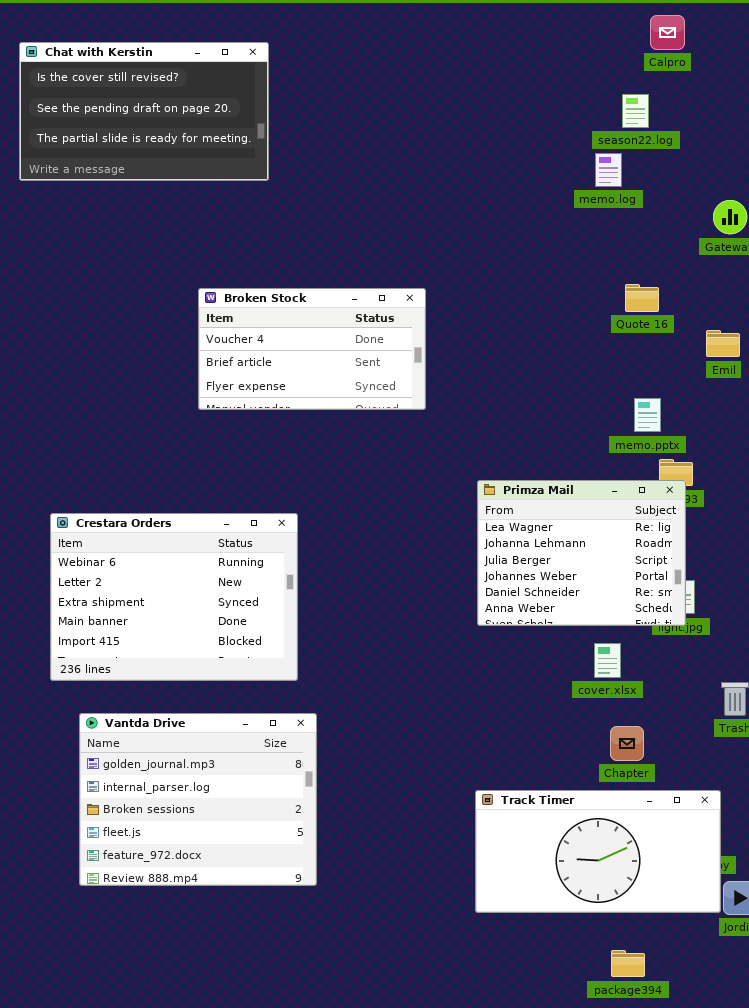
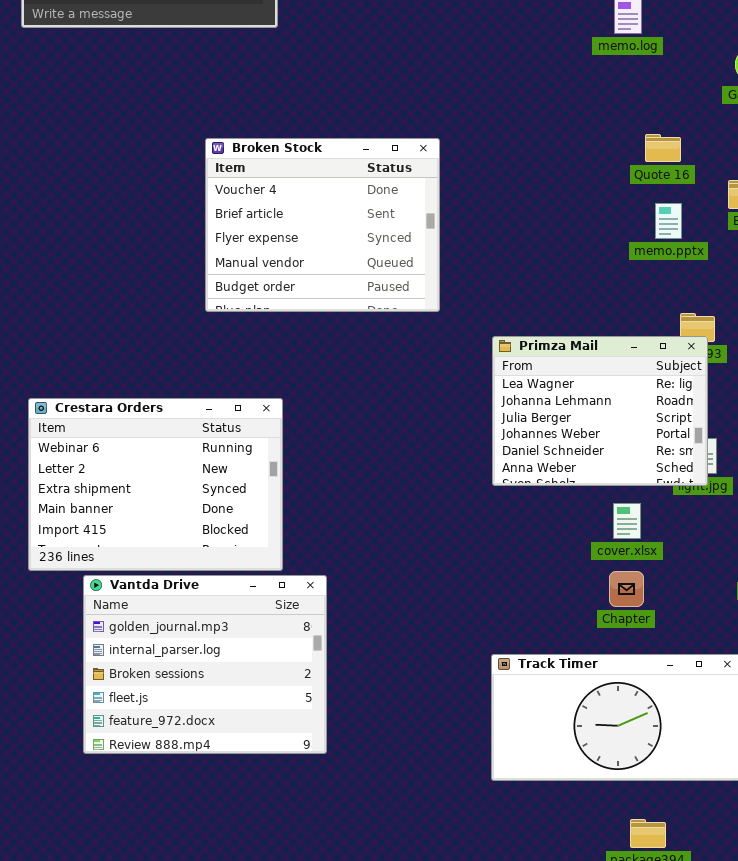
Broken Stock: [198,288,426,410] -> [205,138,440,312], resized
memo.pptx: [634,398,661,432] -> [655,203,682,239], moved
Crestara Orders: [50,513,298,681] -> [28,398,283,571], moved
Chapter: [610,726,644,761] -> [609,571,644,607], moved

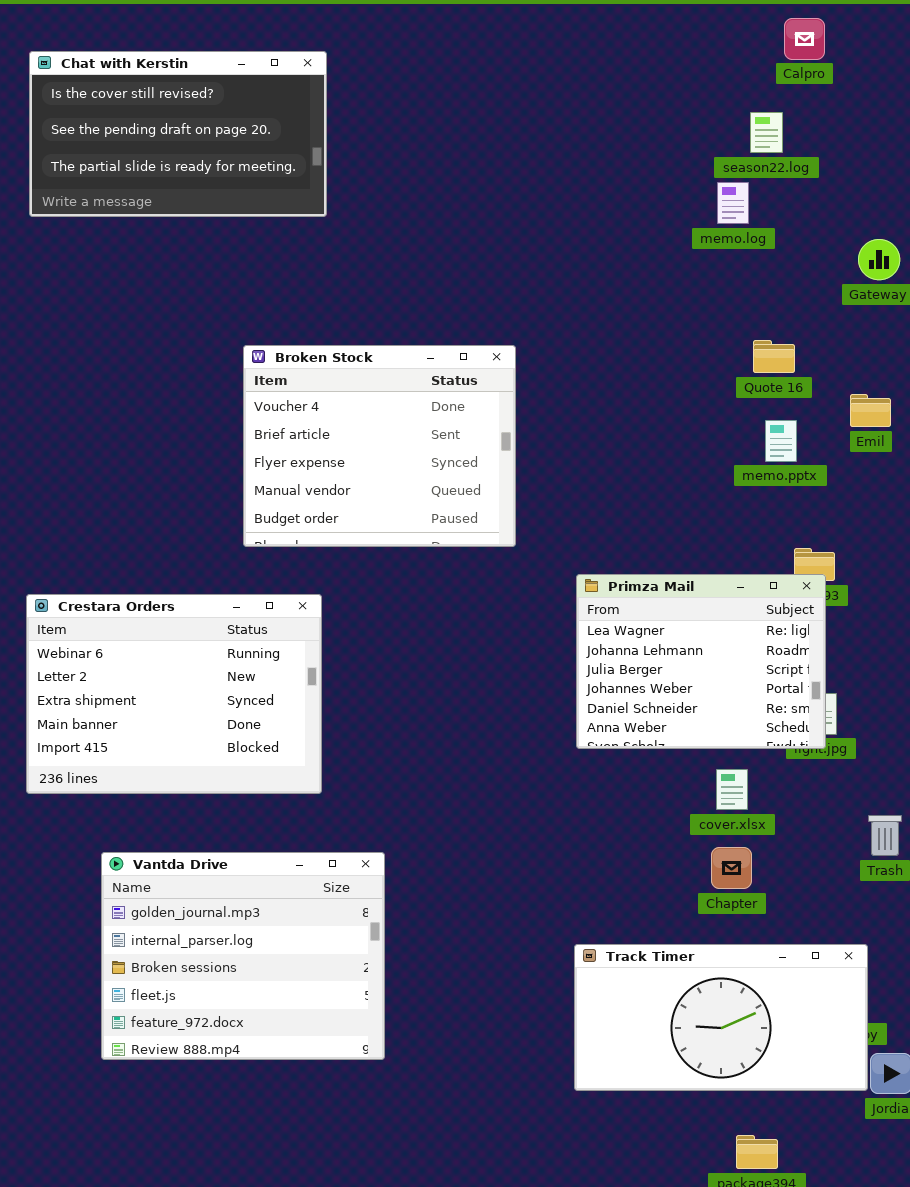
Crestara Orders: [28,398,283,571] -> [26,594,322,794], moved

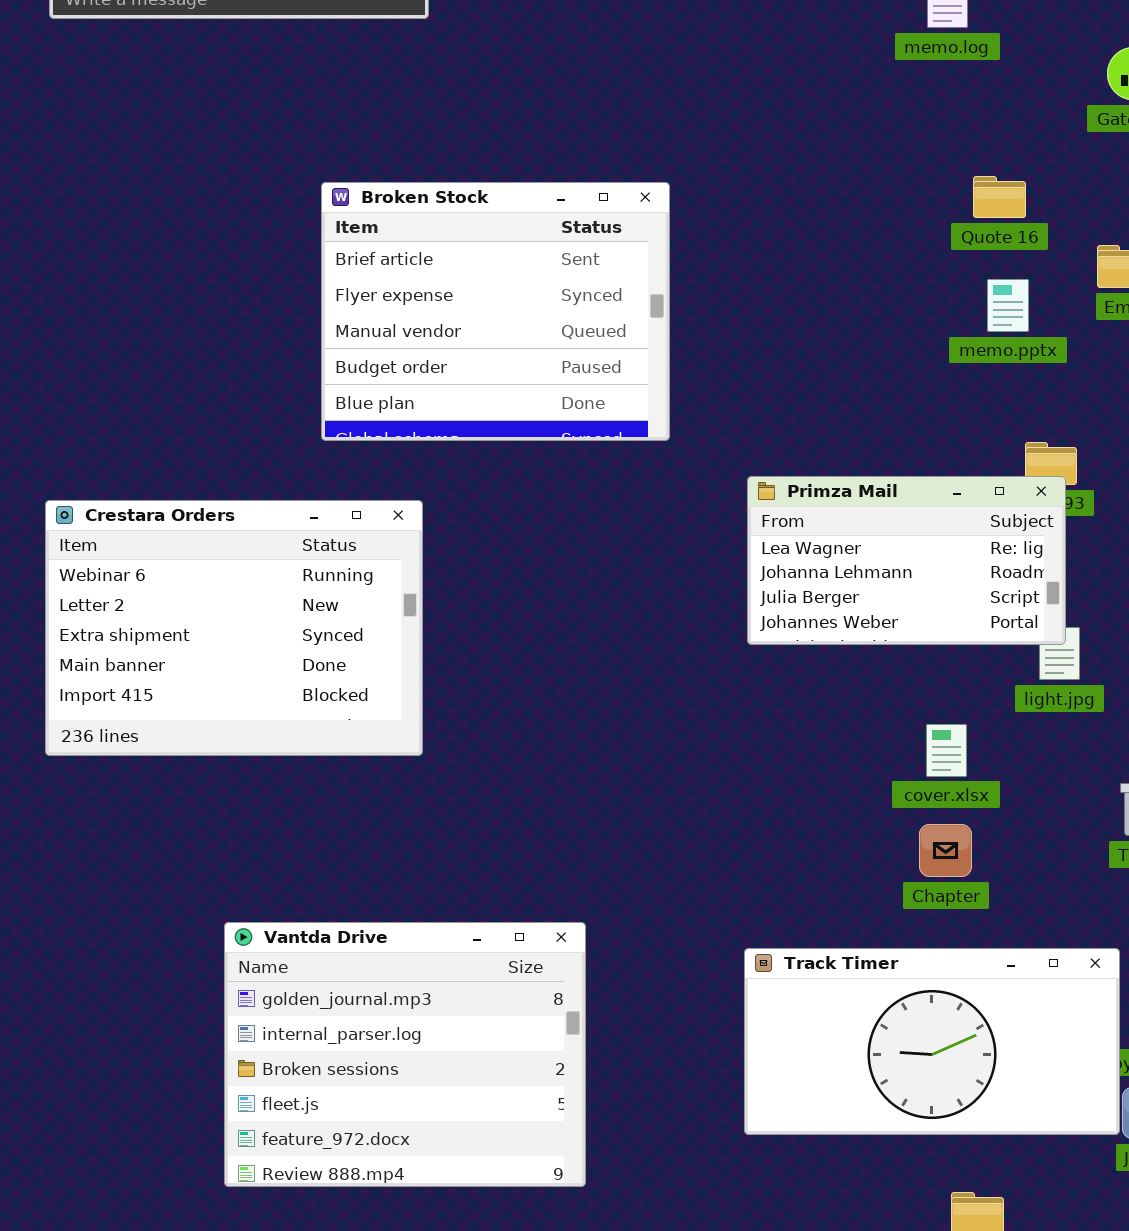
Broken Stock: [243,345,516,547] -> [321,182,670,441], scrolled down 1 row
Primza Mail: [576,574,826,749] -> [747,476,1066,645], resized
Vantda Drive: [101,852,385,1060] -> [224,922,586,1187], moved

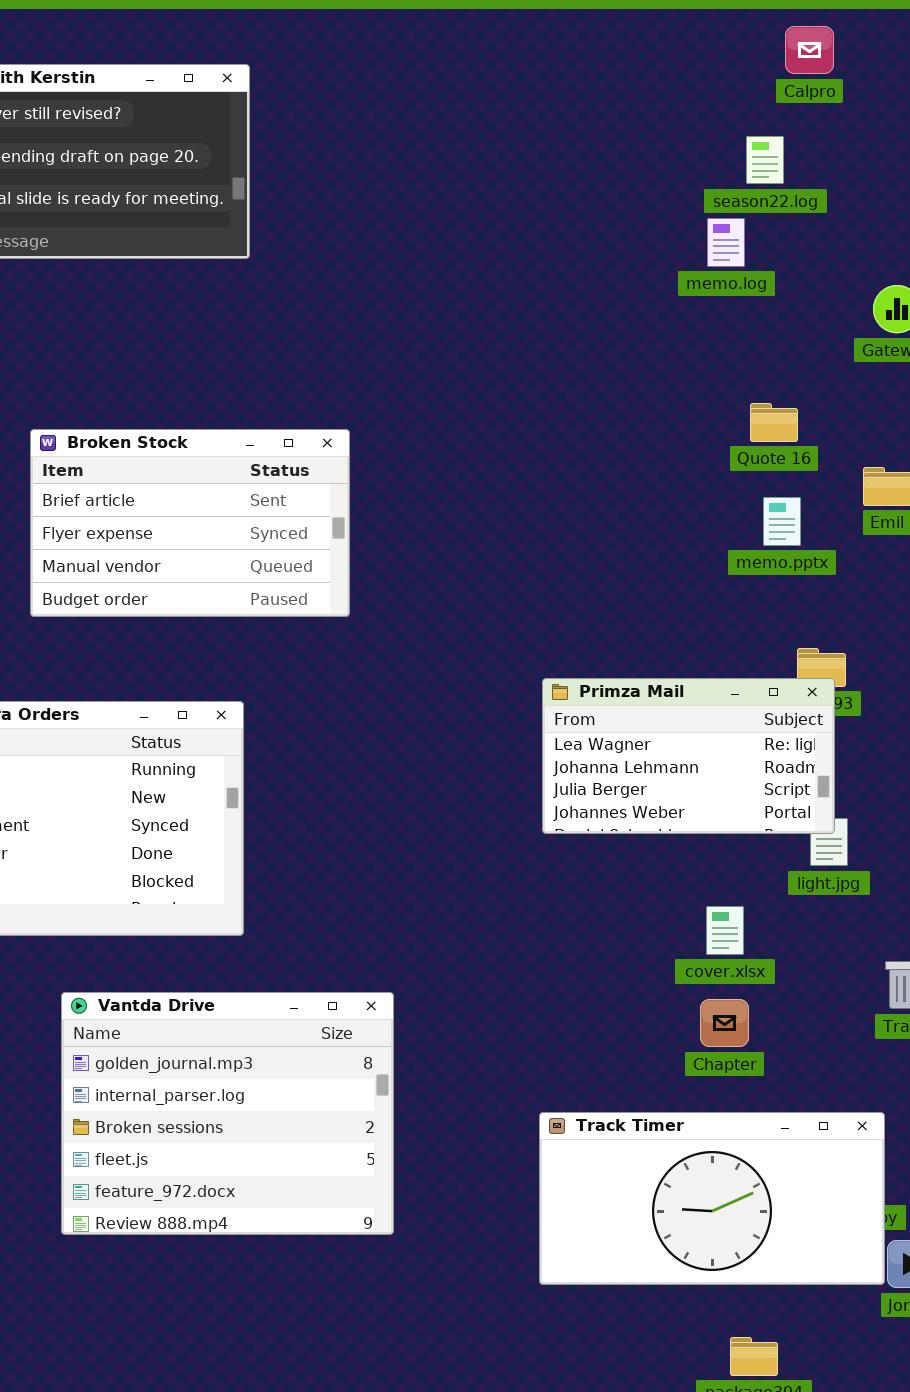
Broken Stock: [321,182,670,441] -> [30,429,350,617], moved, resized
Vantda Drive: [224,922,586,1187] -> [61,992,394,1235], moved

